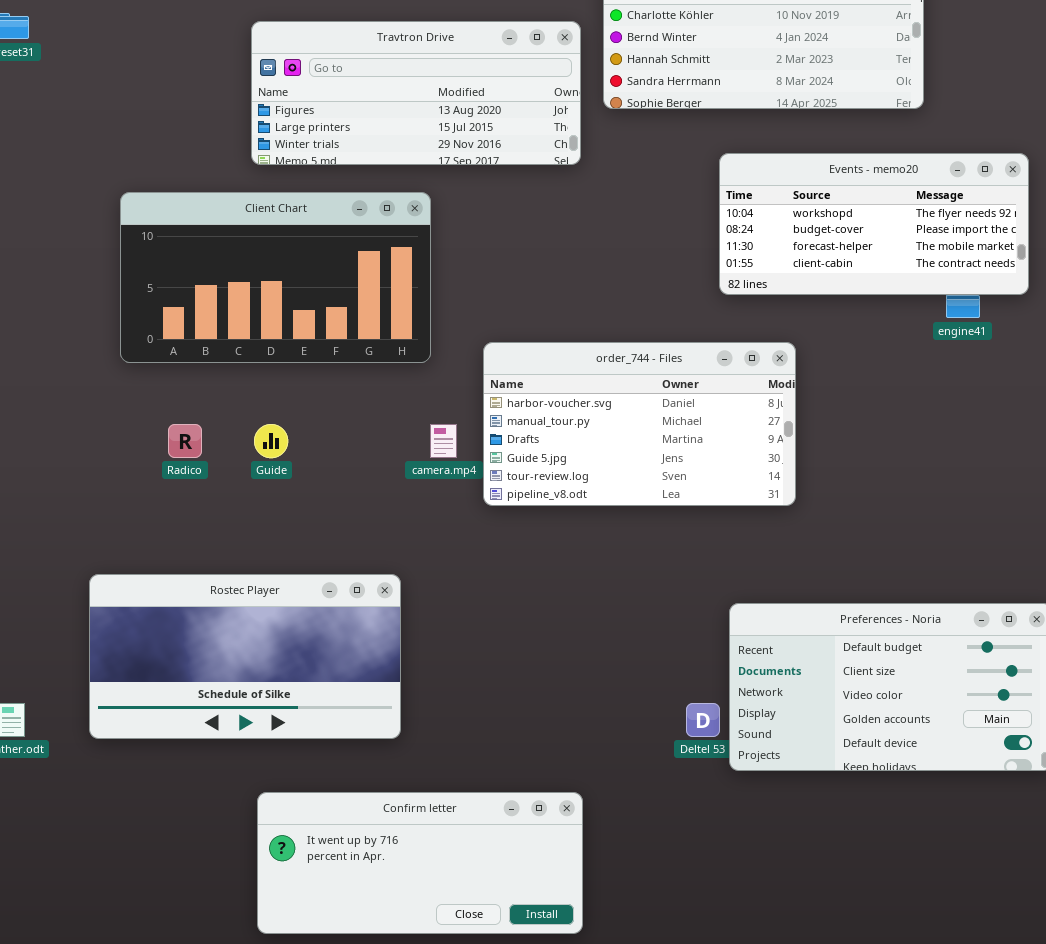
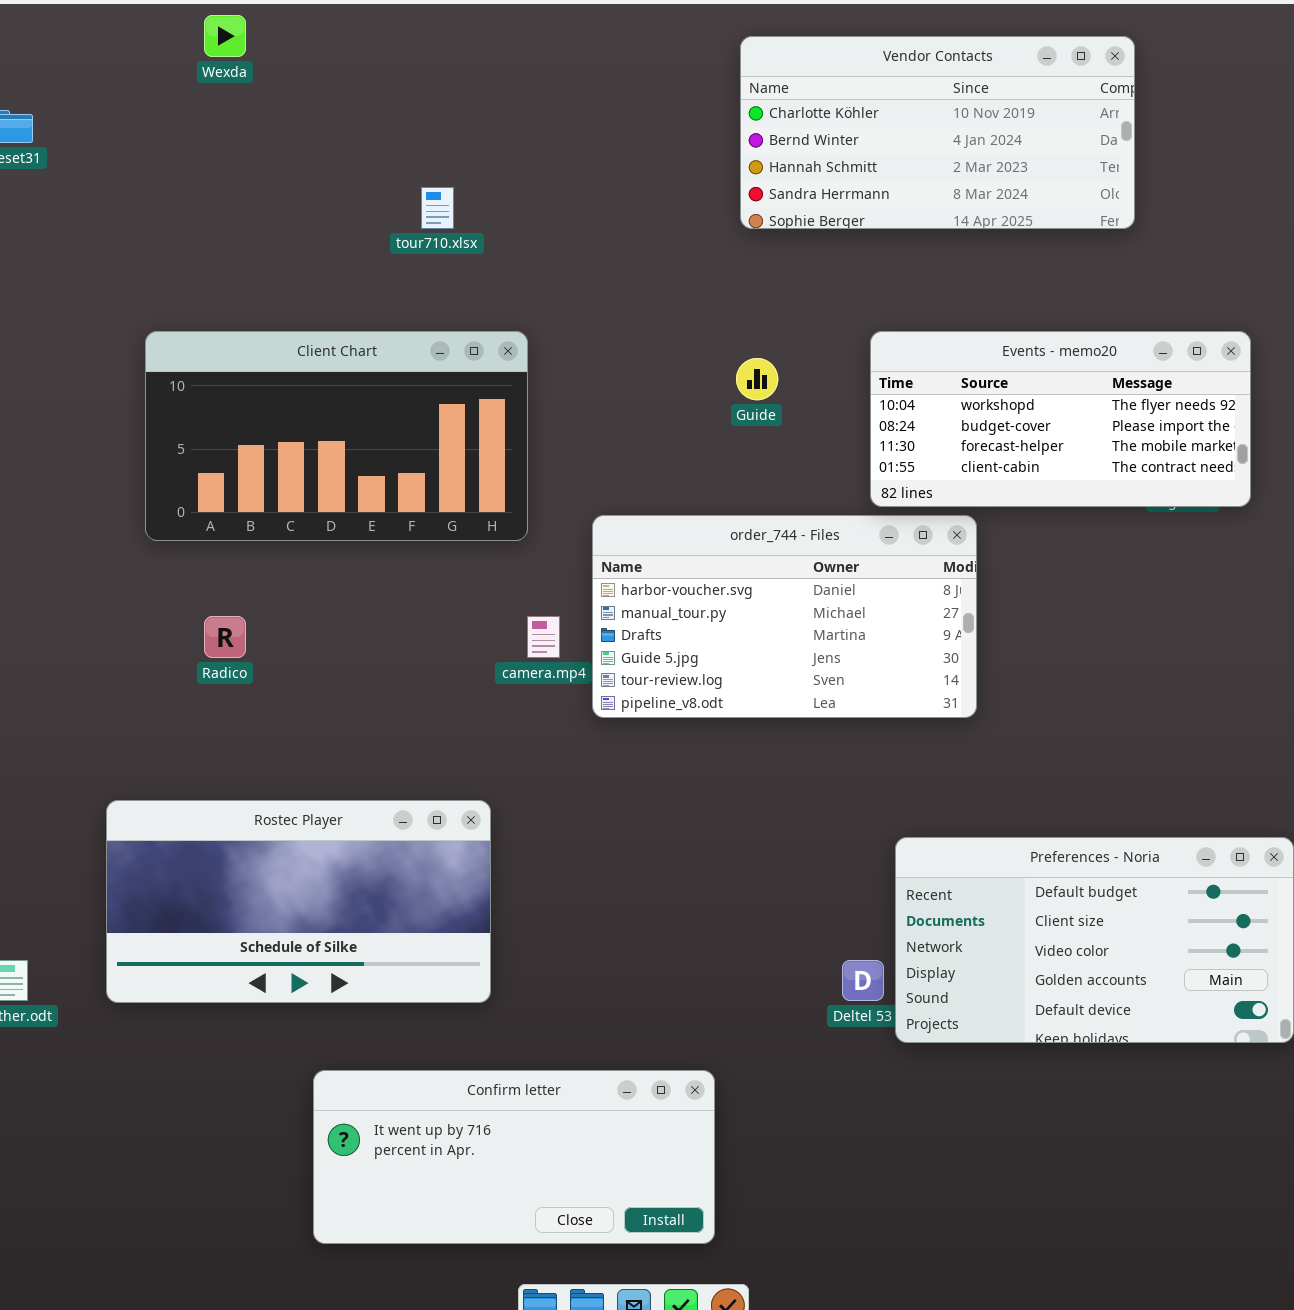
Travtron Drive: [251,21,581,165] -> none, closed
Events - memo20: [719,153,1029,295] -> [870,331,1251,507], moved
Guide: [254,424,288,458] -> [736,358,778,400], moved

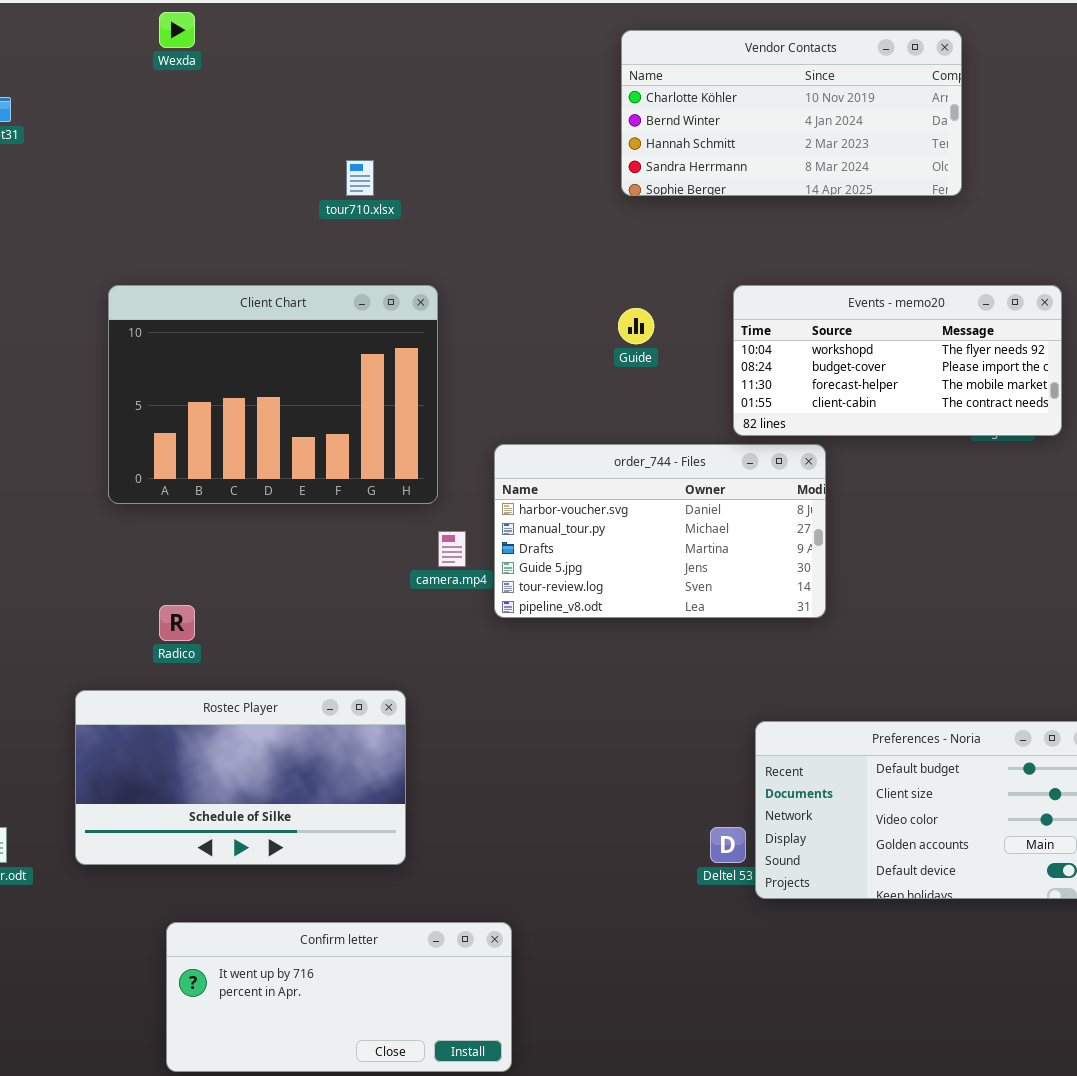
Client Chart: [145,331,528,541] -> [108,285,438,504], resized
Radico: [204,616,246,658] -> [159,605,195,641], moved
Confirm letter: [313,1070,715,1244] -> [166,922,512,1072], moved

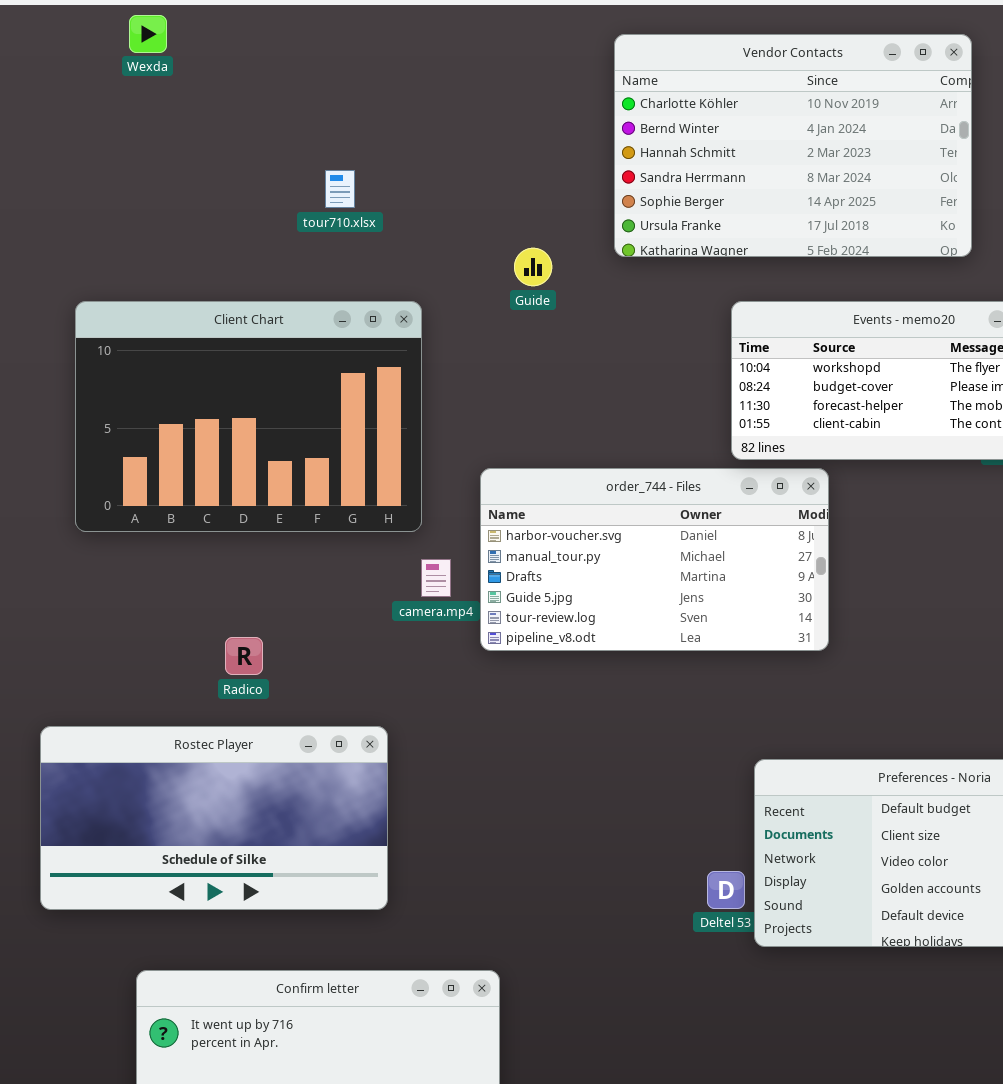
Vendor Contacts: [621,30,962,196] -> [614,34,972,257], resized
Guide: [618,308,654,344] -> [514,248,552,286], moved
Radico: [159,605,195,641] -> [225,637,263,675], moved

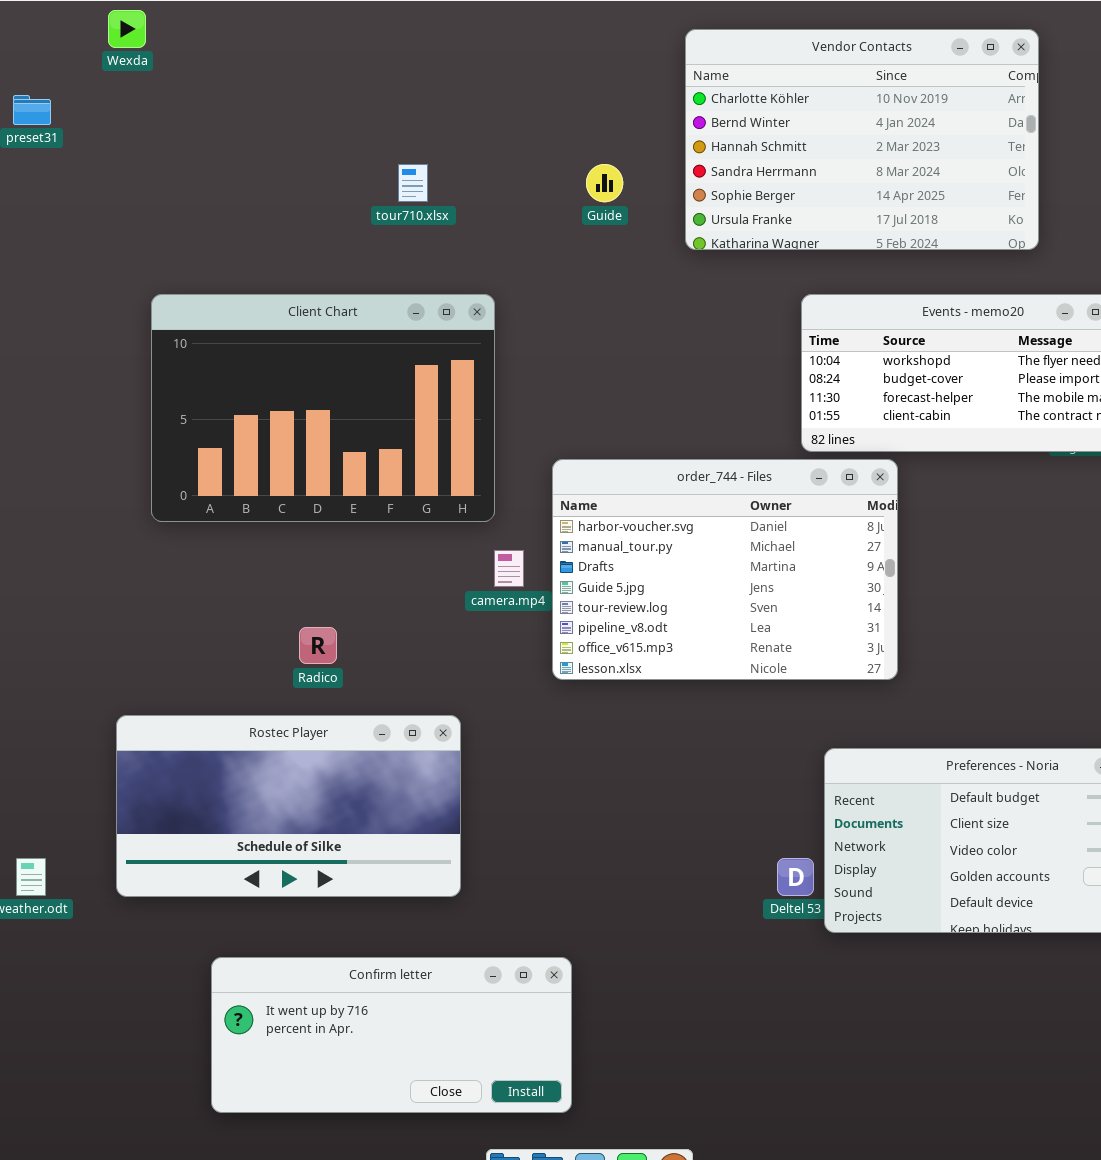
Wexda: [129,15,167,53] -> [108,10,146,48], moved
Guide: [514,248,552,286] -> [586,164,623,202], moved
order_744 - Files: [480,468,829,651] -> [552,459,898,680], resized

